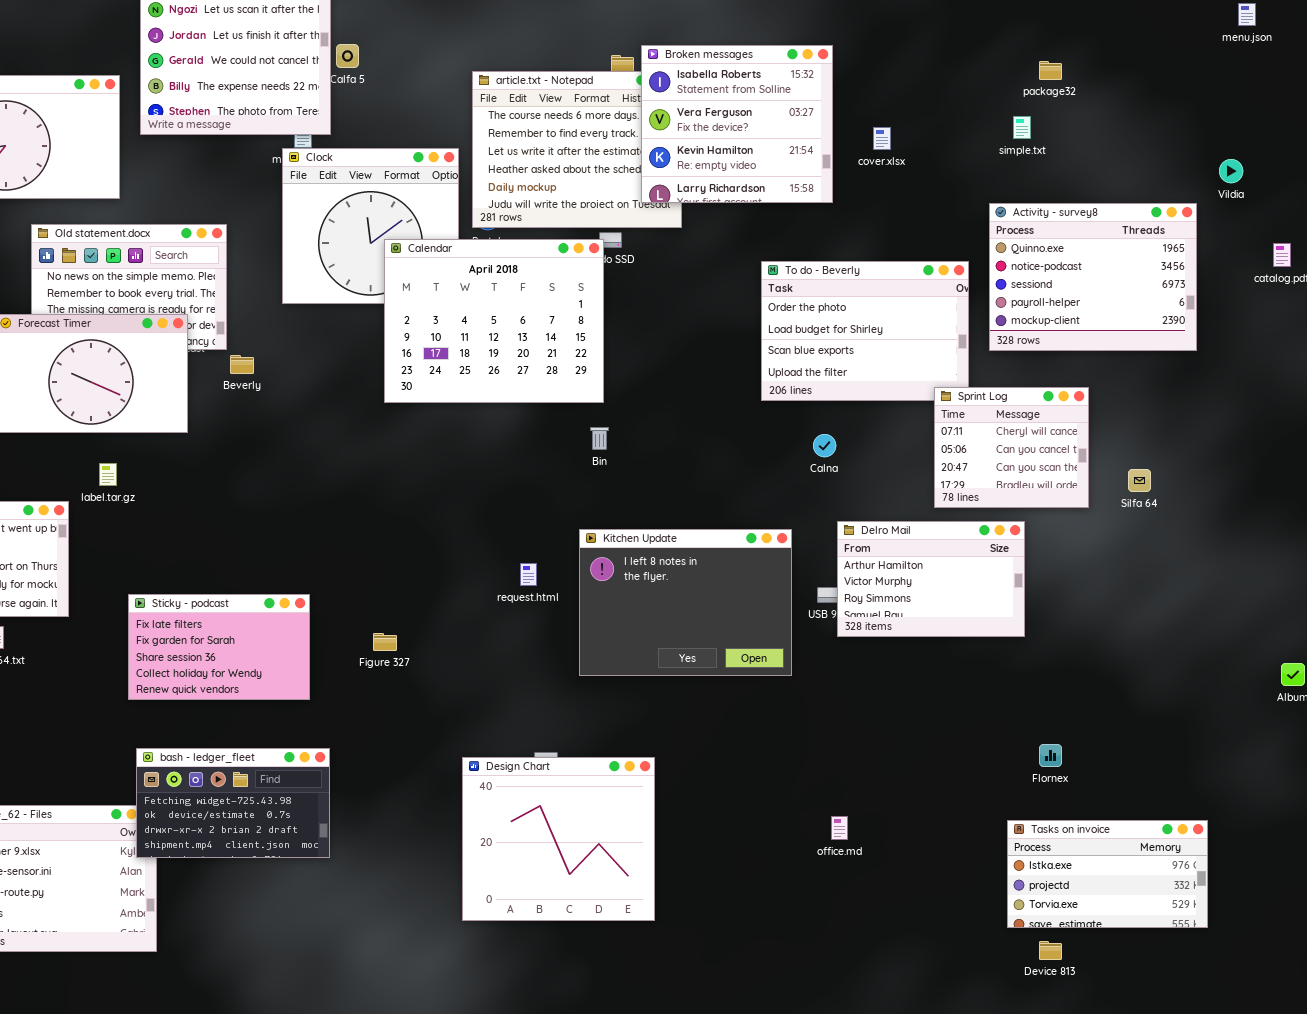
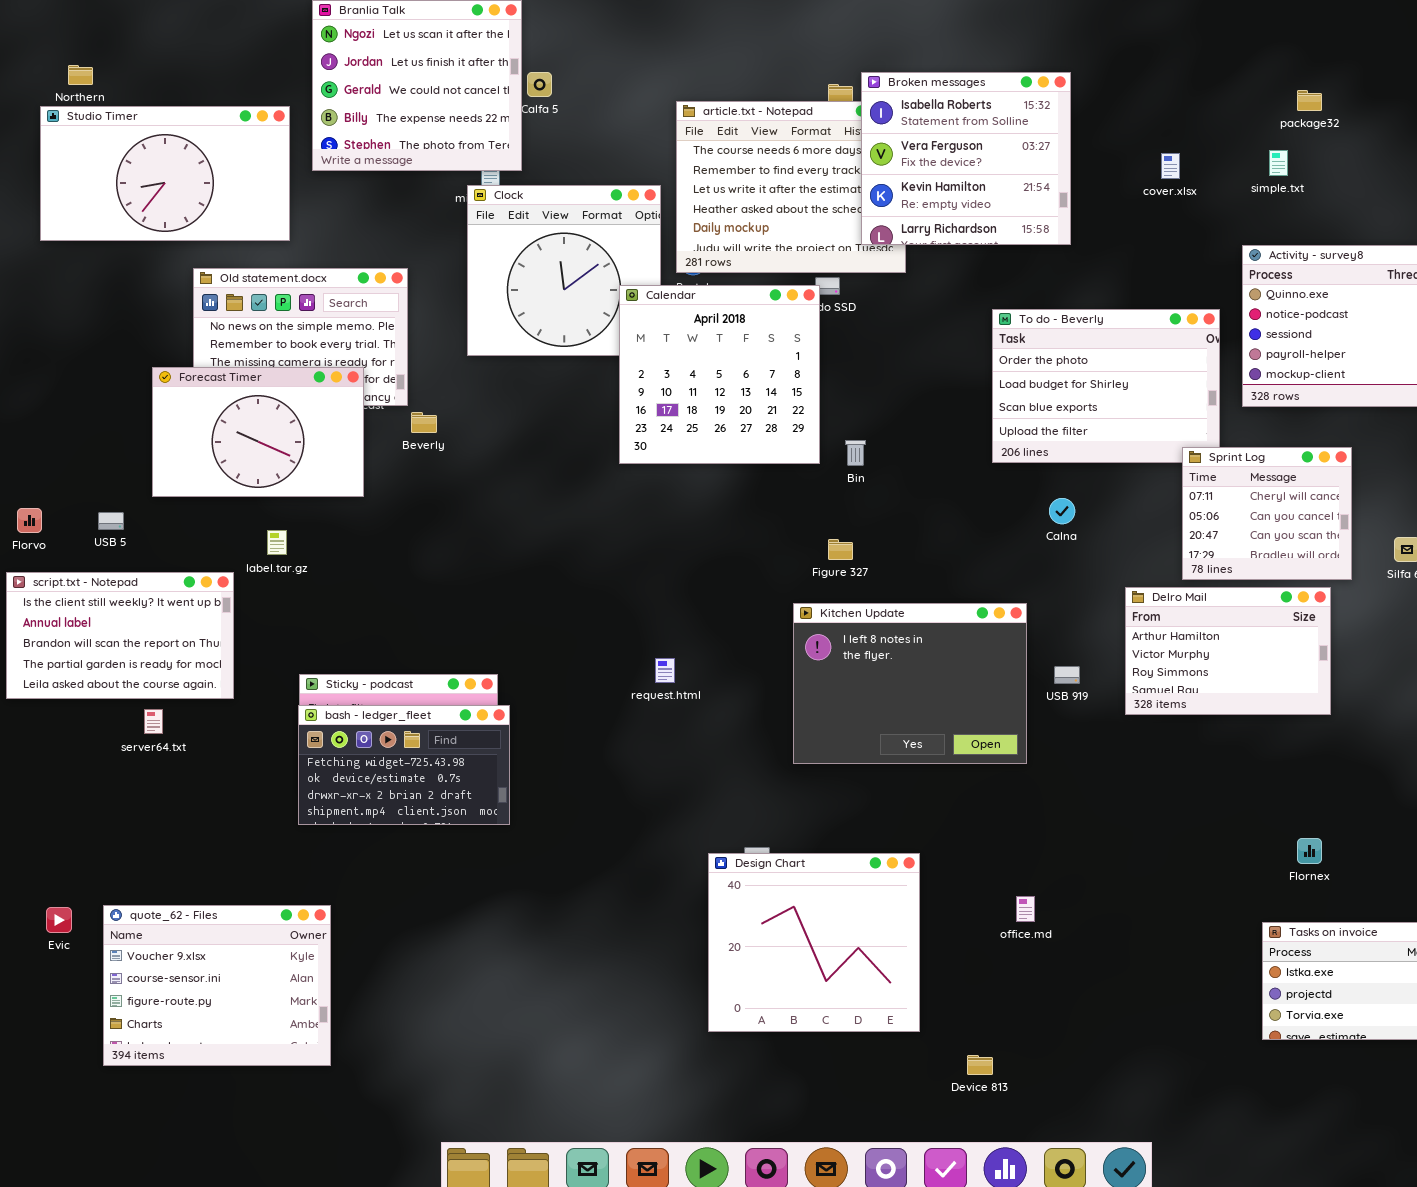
cover.xlsx: [873,127,891,150] -> [1161,153,1180,179], moved
Calendar: [384,239,604,403] -> [619,285,820,464], resized
Bin: [590,427,609,450] -> [845,440,866,466], moved
Delro Mail: [837,521,1025,637] -> [1125,587,1331,715], moved
request.html: [520,563,537,586] -> [655,658,675,683], moved
Figure 327: [373,633,397,651] -> [828,539,853,560], moved
bash - ledger_fleet: [136,748,330,858] -> [298,705,510,825], moved
Design Chart: [462,757,655,921] -> [708,853,920,1032], moved
office.md: [831,816,848,840] -> [1016,896,1035,922], moved
Device 813: [1039,941,1062,960] -> [967,1055,993,1075], moved

